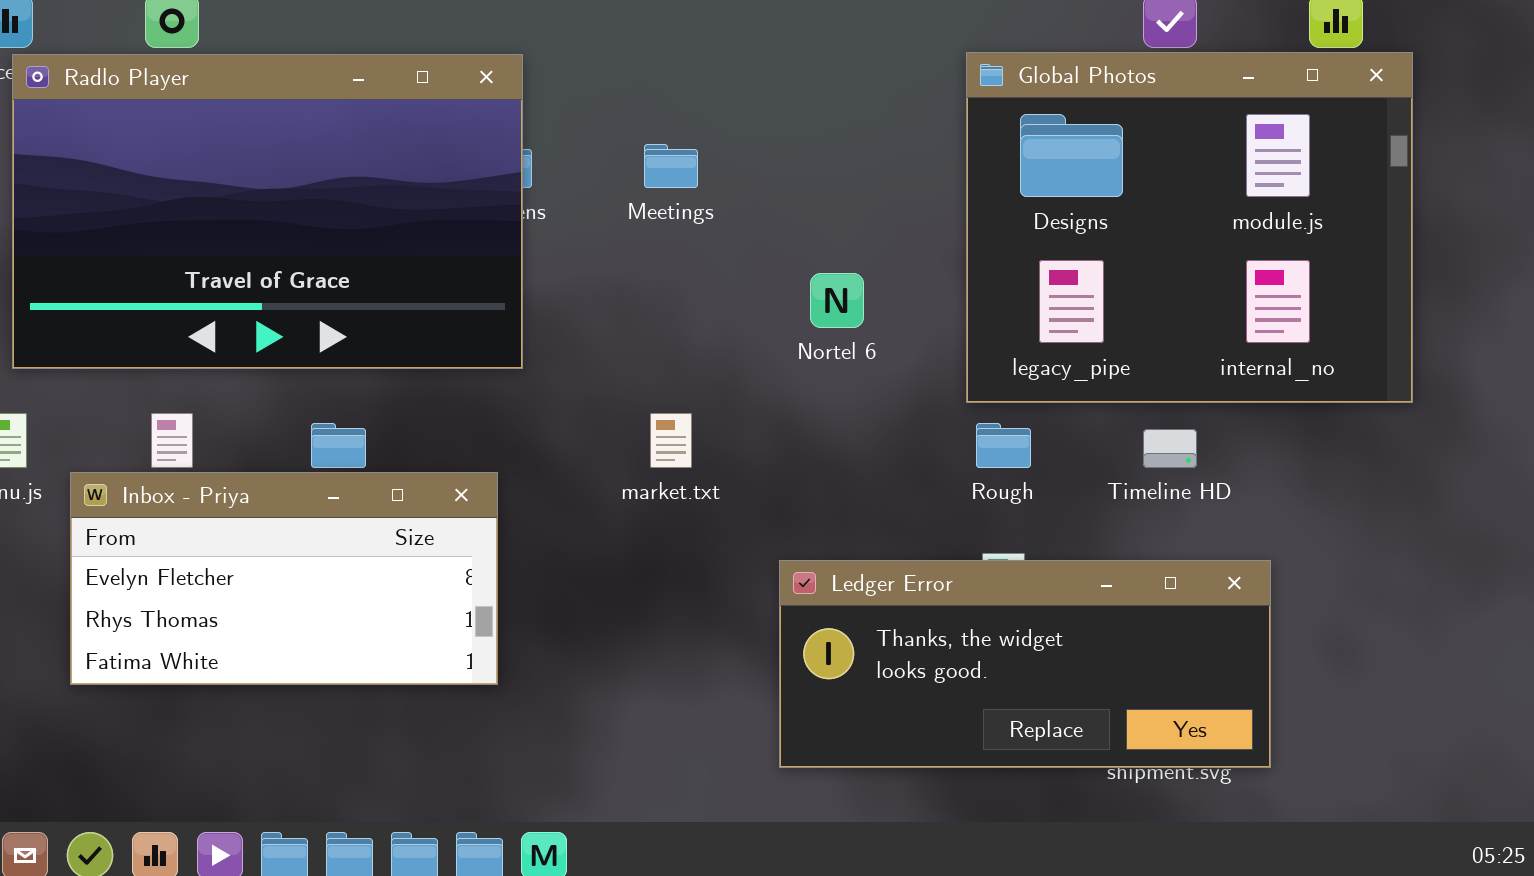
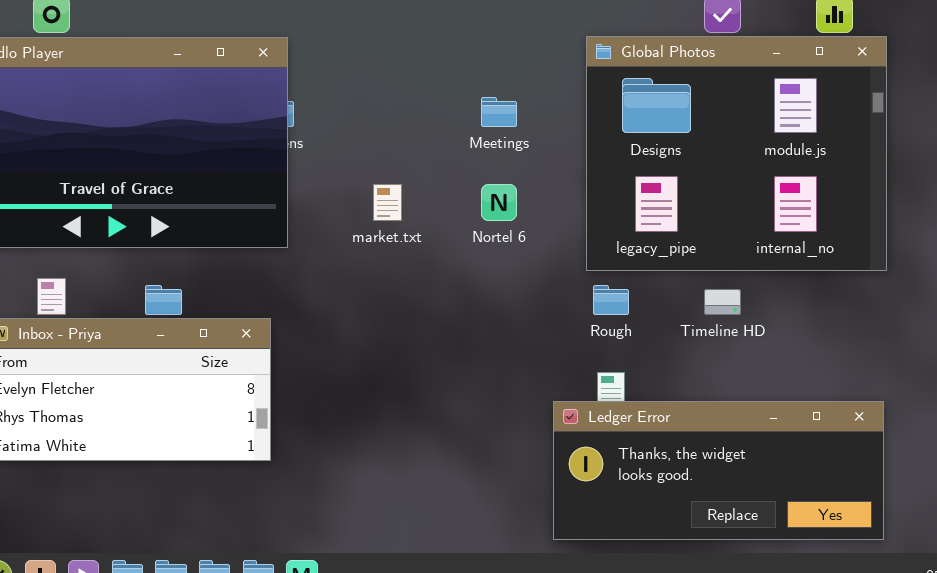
Meetings: [644,144,698,188] -> [481,97,517,127], moved
market.txt: [650,413,692,468] -> [373,184,402,221], moved
Ledger Error: [779,560,1271,768] -> [553,401,884,540], moved

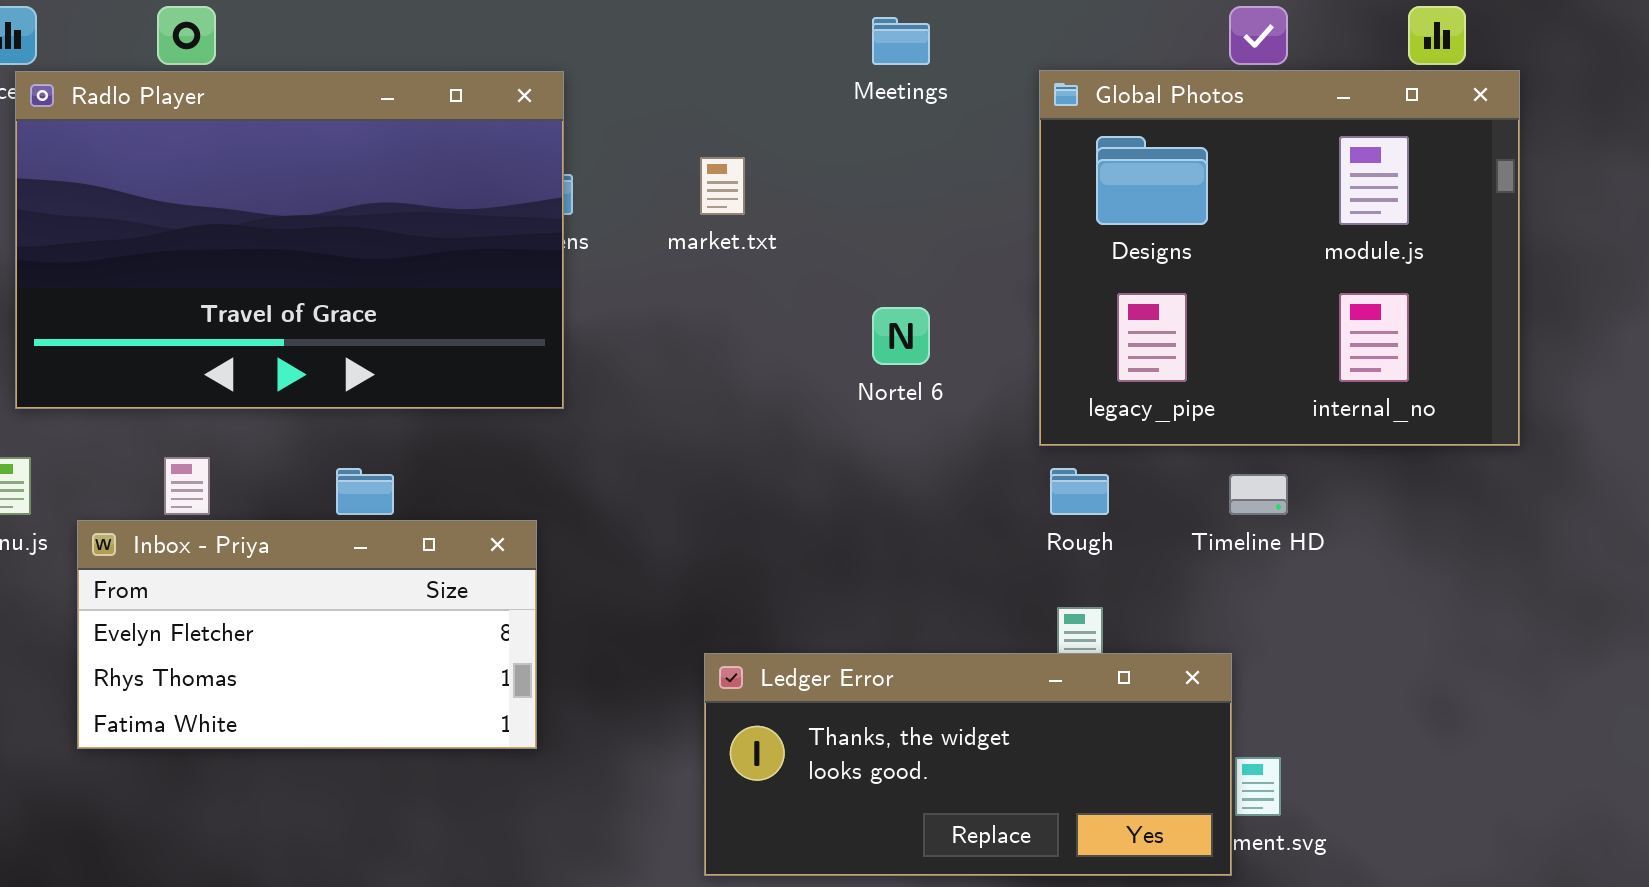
Meetings: [481,97,517,127] -> [872,17,930,65], moved
market.txt: [373,184,402,221] -> [700,157,745,215], moved
Ledger Error: [553,401,884,540] -> [704,653,1232,876], moved

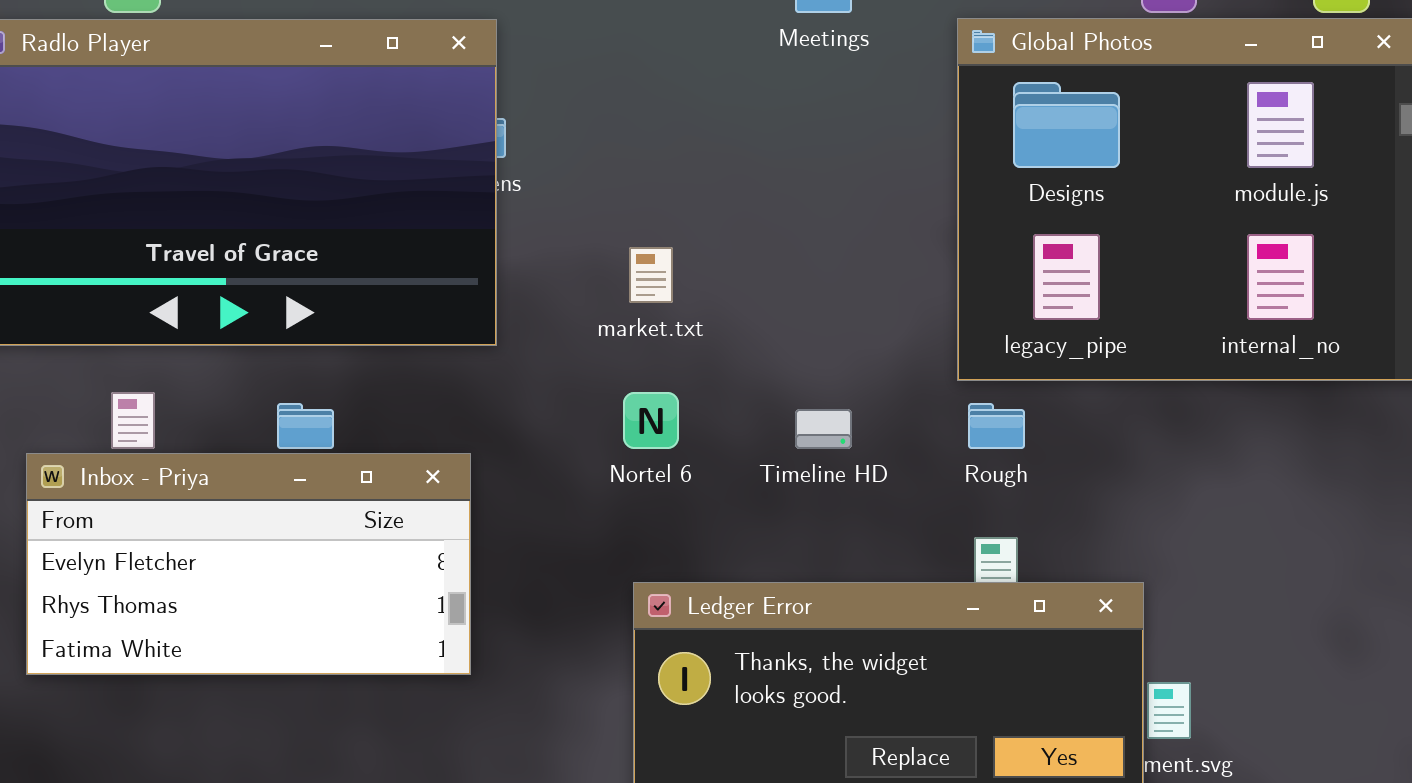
market.txt: [700,157,745,215] -> [629,247,673,303], moved
Nortel 6: [872,307,930,365] -> [623,392,679,449], moved
Timeline HD: [1229,474,1288,515] -> [795,409,852,449], moved

